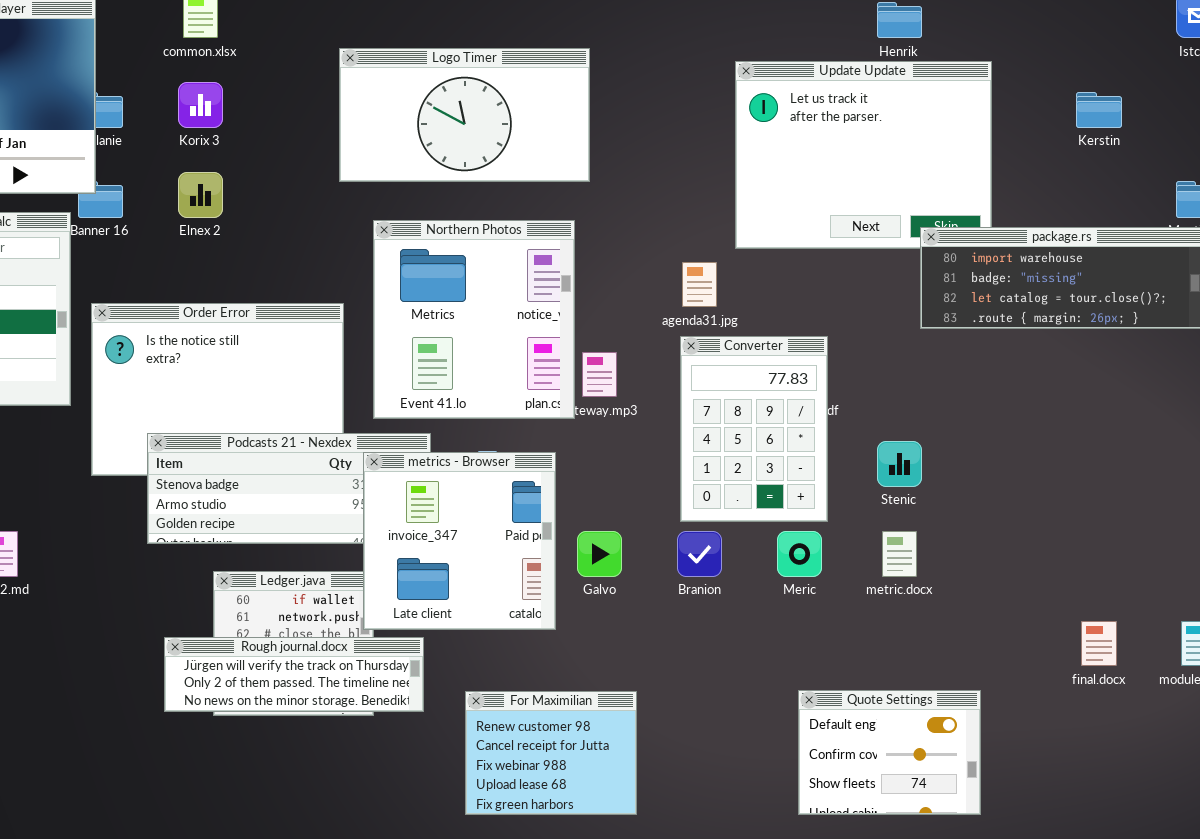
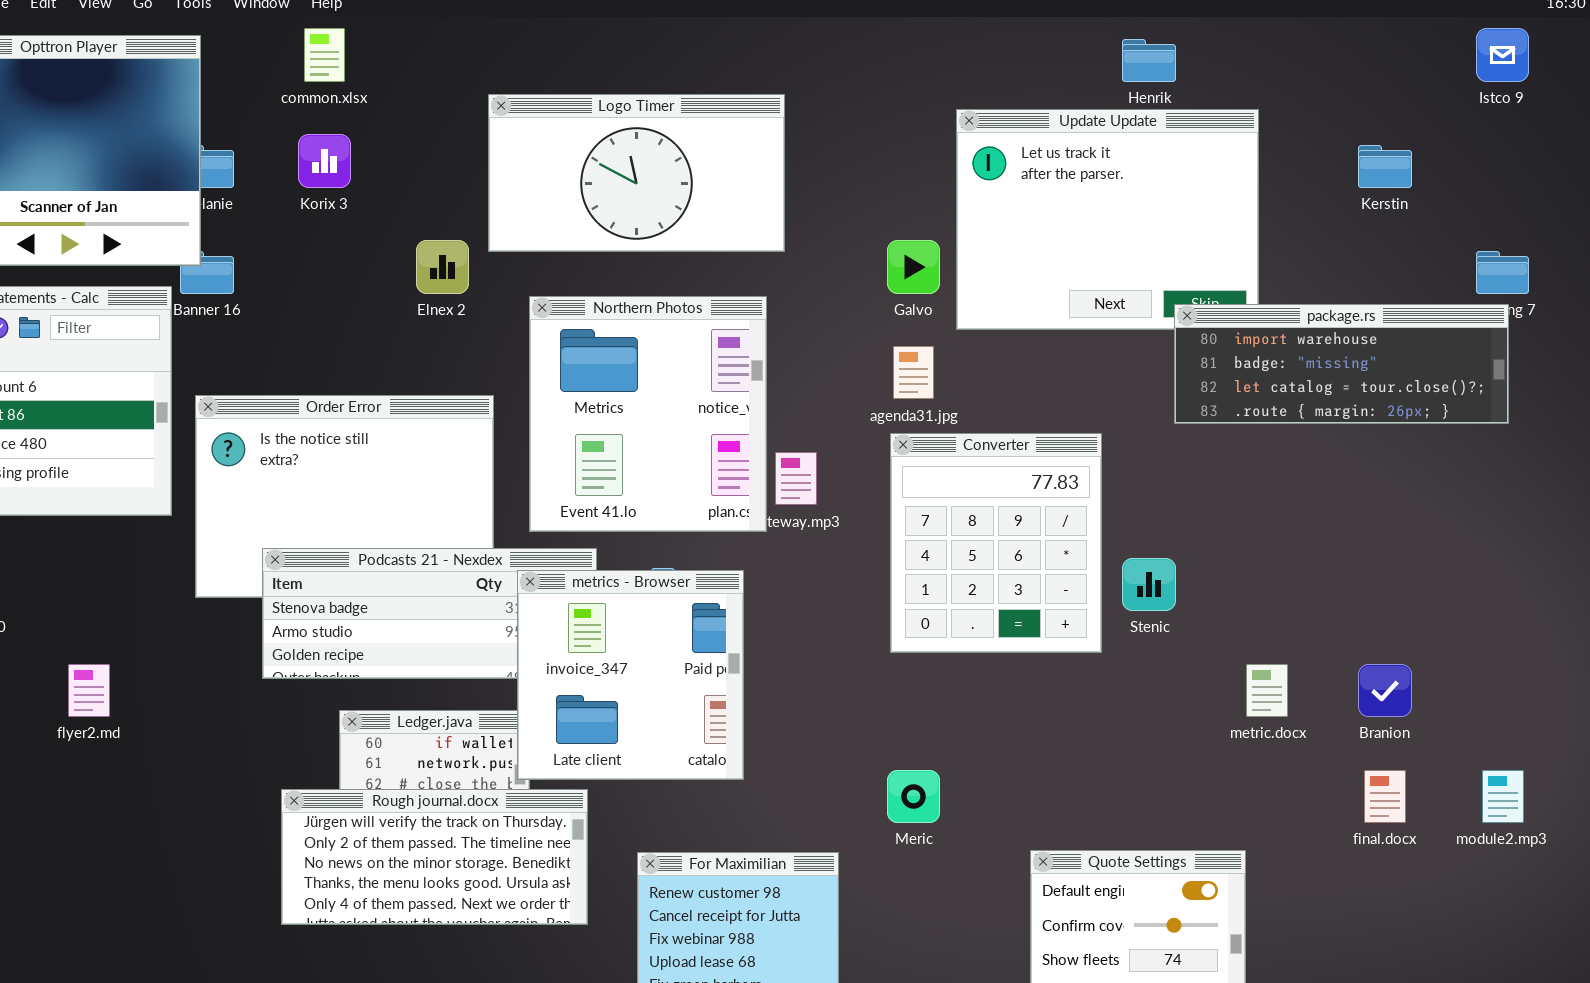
Elnex 2: [178,172,223,218] -> [416,240,469,294], moved
Converter: [680,336,828,522] -> [890,433,1102,653], resized
Galvo: [577,531,622,577] -> [887,240,940,294], moved
Branion: [677,531,722,577] -> [1358,664,1412,717], moved
Meric: [777,531,822,577] -> [887,770,940,823], moved
metric.docx: [882,531,917,577] -> [1246,664,1288,717], moved
Rough journal.docx: [164,637,424,712] -> [281,789,588,925], resized

